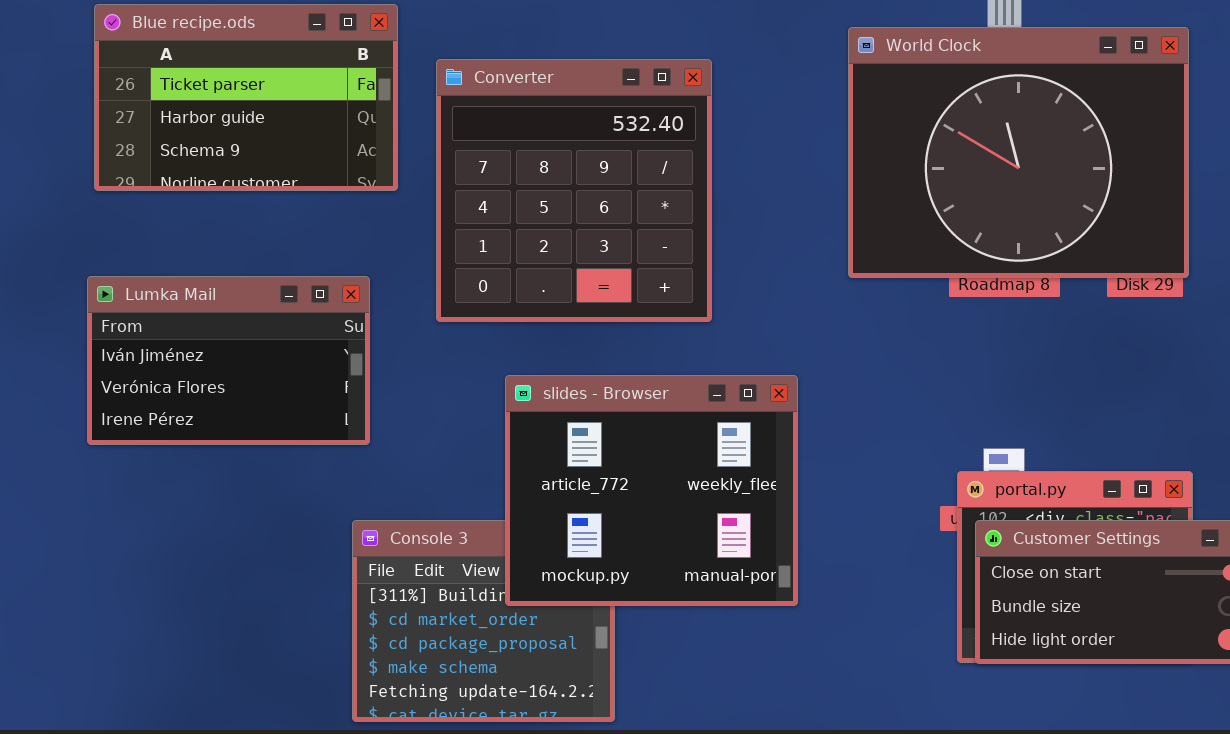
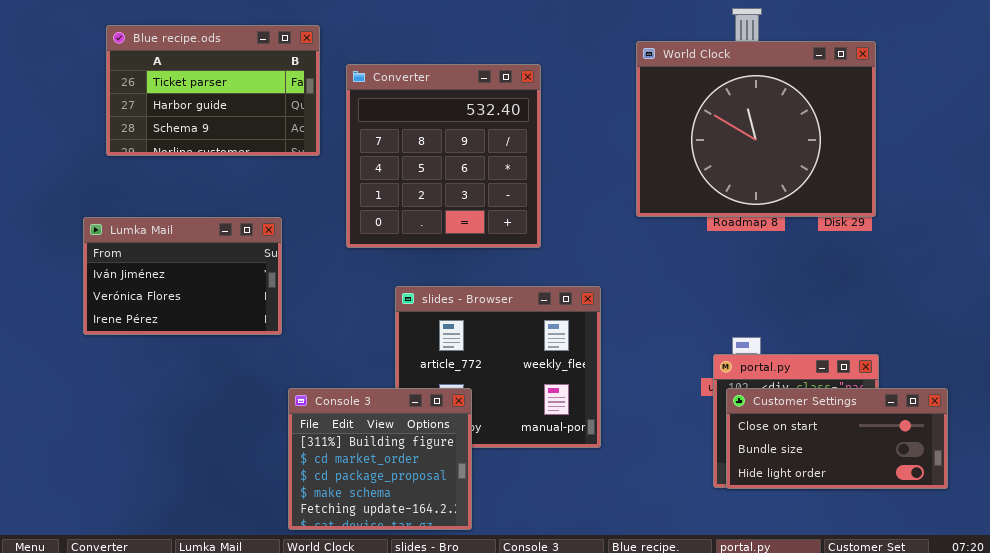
Lumka Mail: [87,276,370,445] -> [83,217,282,335], moved
Console 3: [352,520,615,722] -> [288,388,472,530], raised

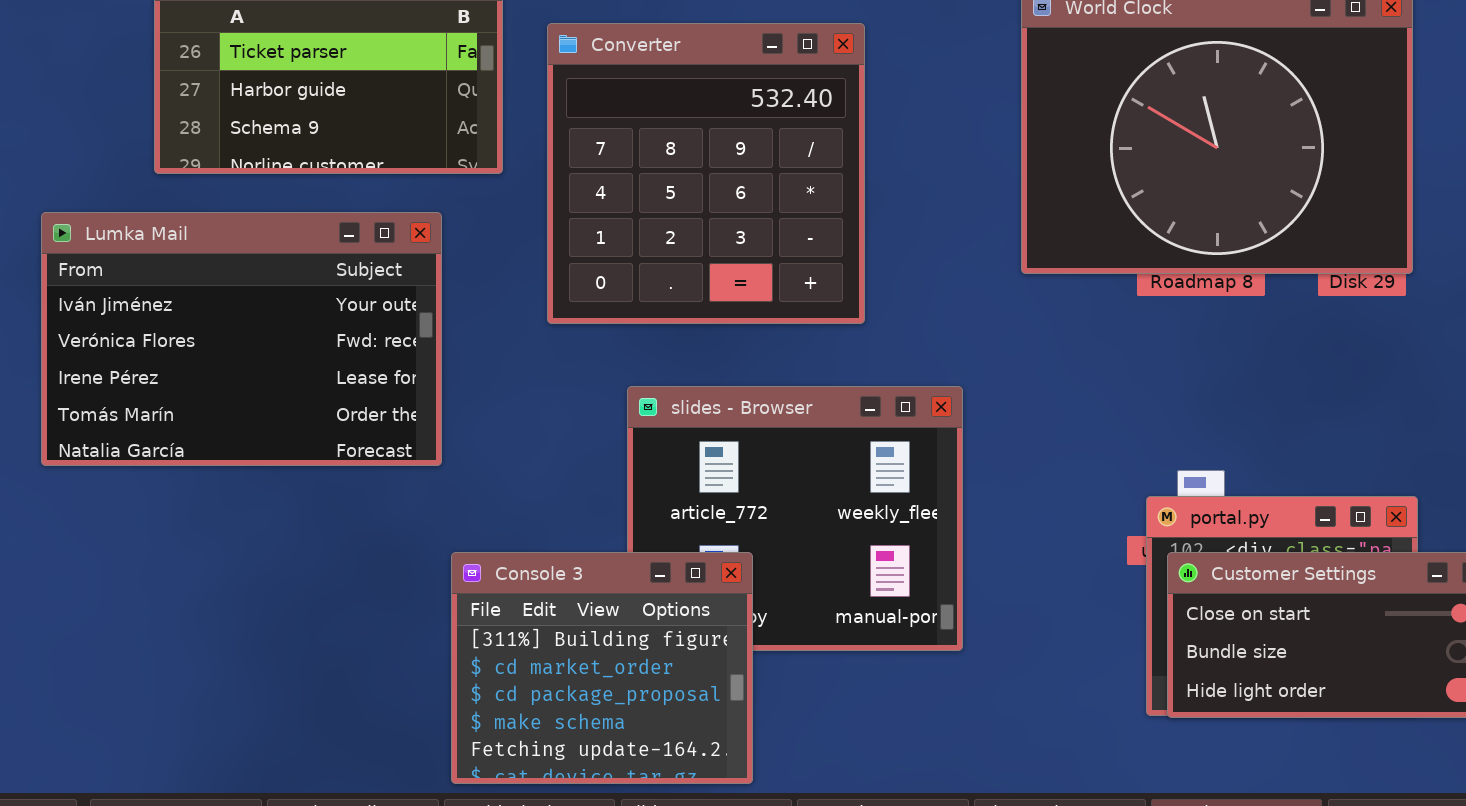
Lumka Mail: [83,217,282,335] -> [41,212,442,466], resized

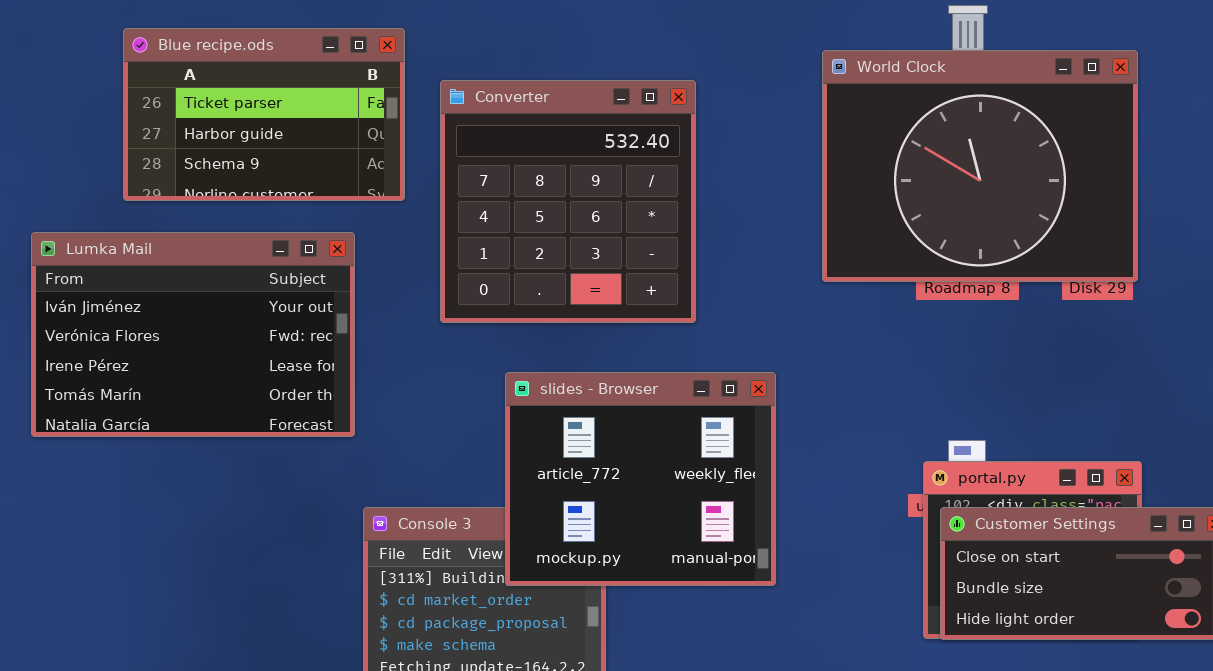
slides - Browser: [627,386,963,651] -> [505,372,776,586], raised

